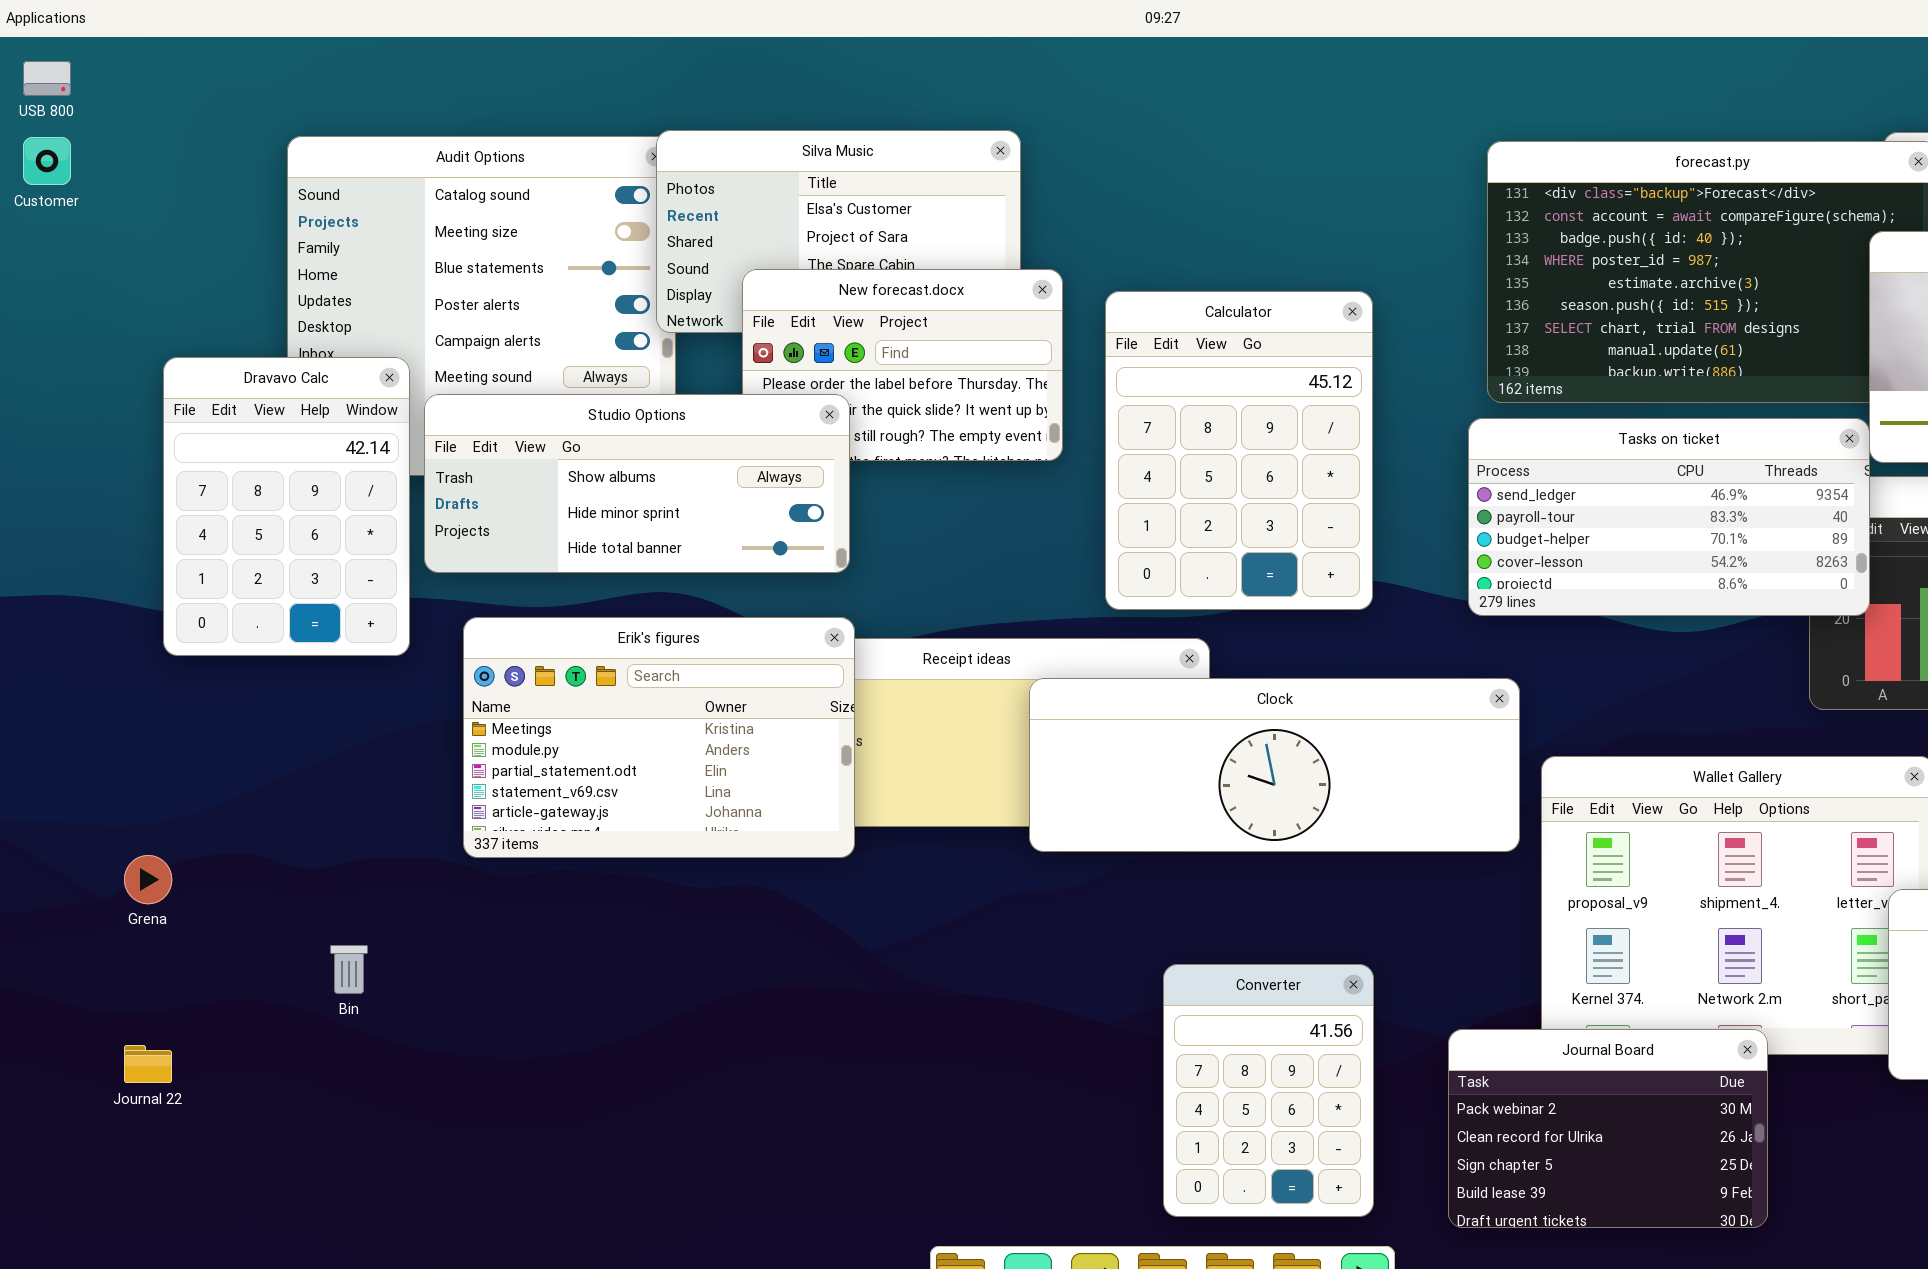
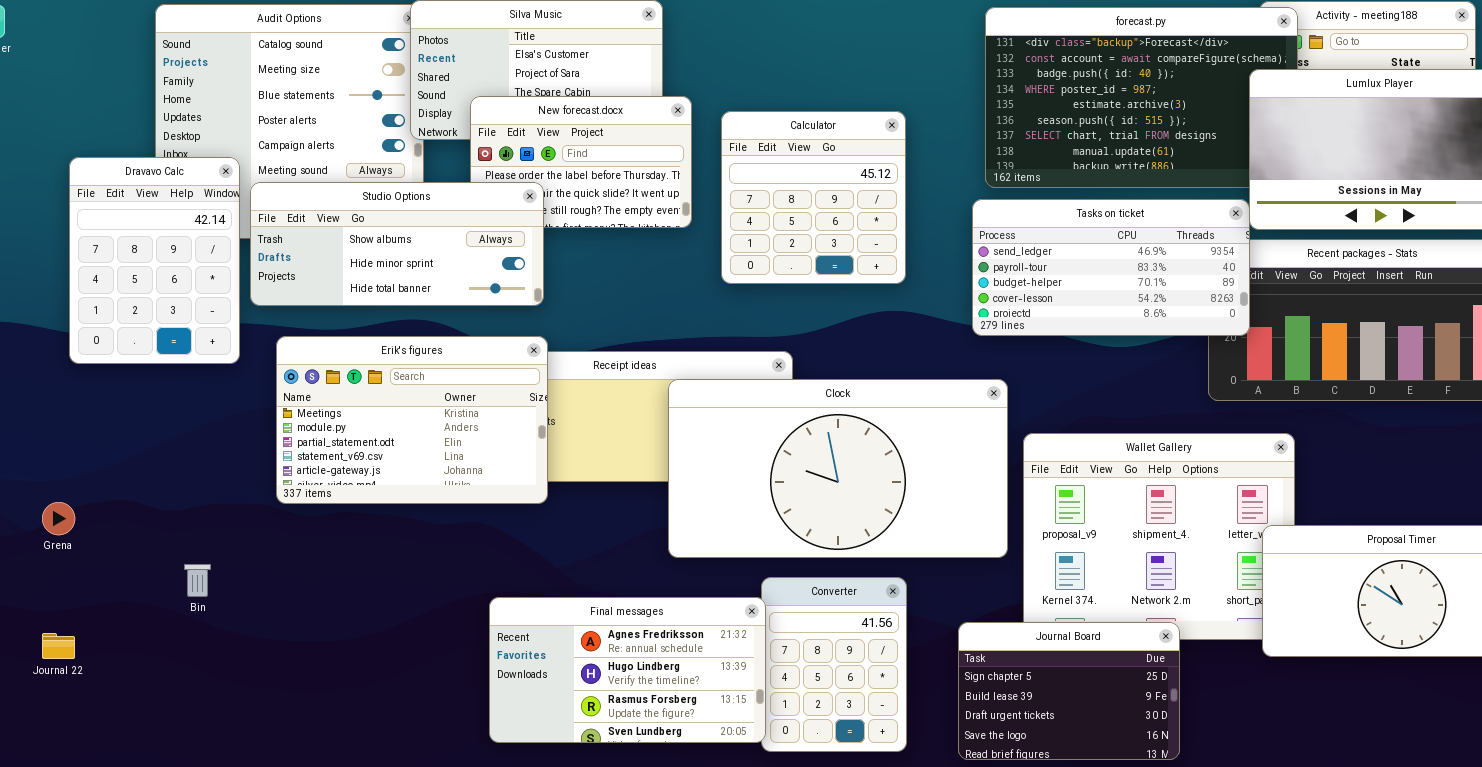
Calculator: [1105,291,1373,610] -> [721,111,906,284], resized
Clock: [1029,678,1520,852] -> [668,379,1008,558], resized
Final messages: none -> [489,597,766,743], opened
Journal Board: [1448,1029,1768,1228] -> [958,622,1180,760], scrolled down 2 rows

